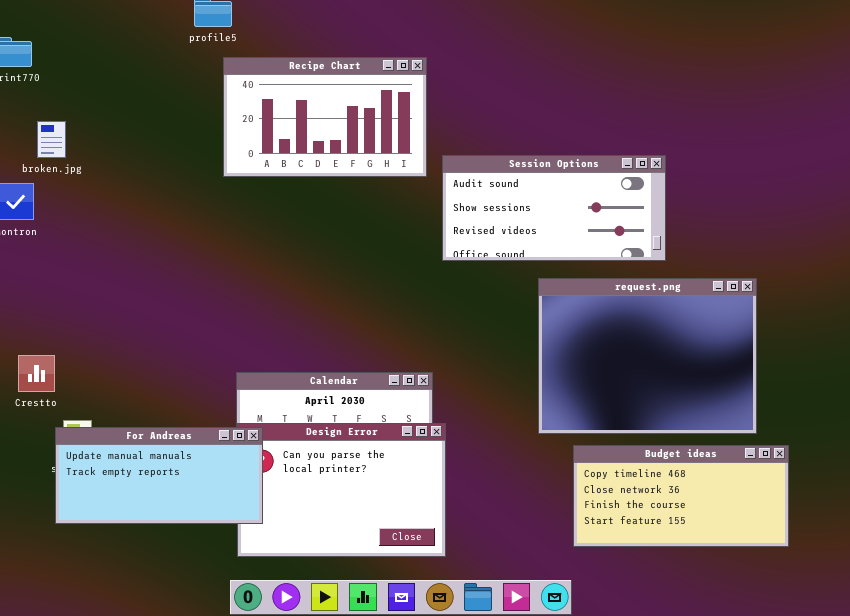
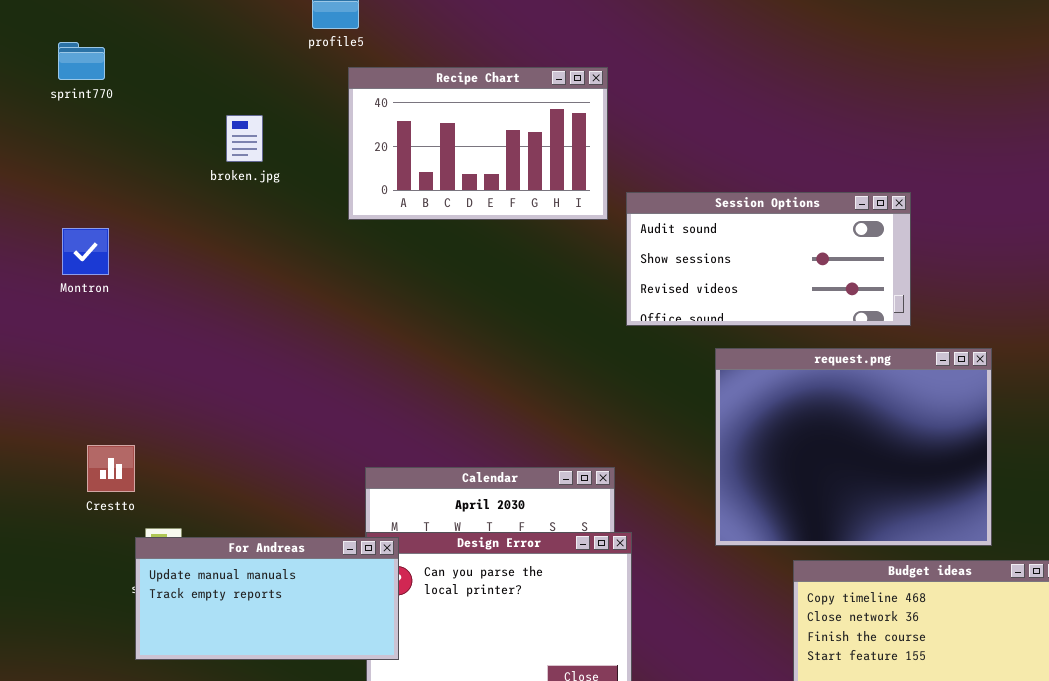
broken.jpg: [37,121,66,158] -> [226,115,263,162], moved
request.png: [538,278,757,434] -> [715,348,992,546], moved

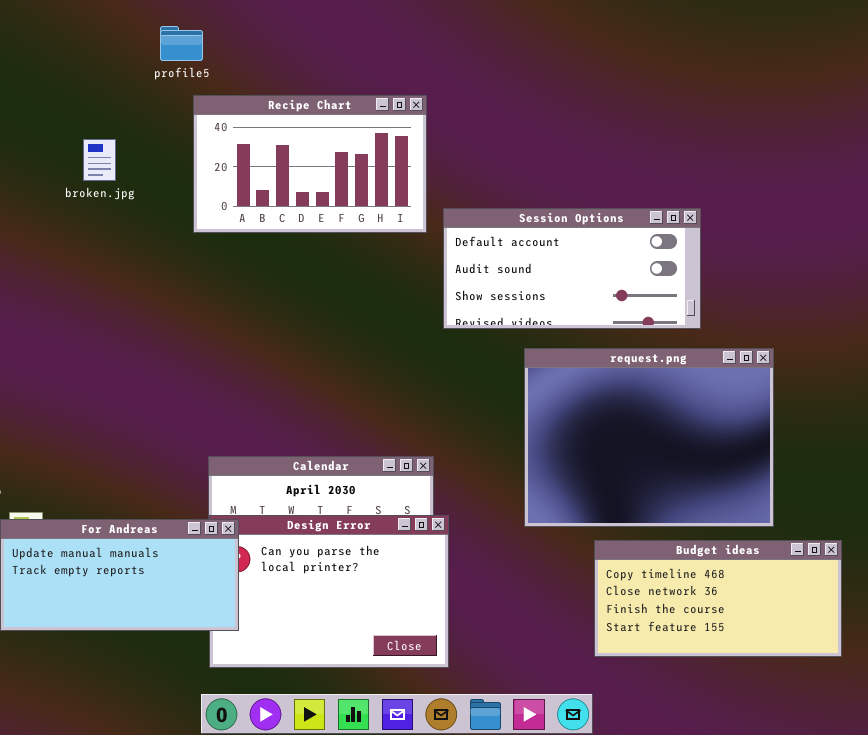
Session Options: [626,192,911,326] -> [443,208,701,329], scrolled up 1 row

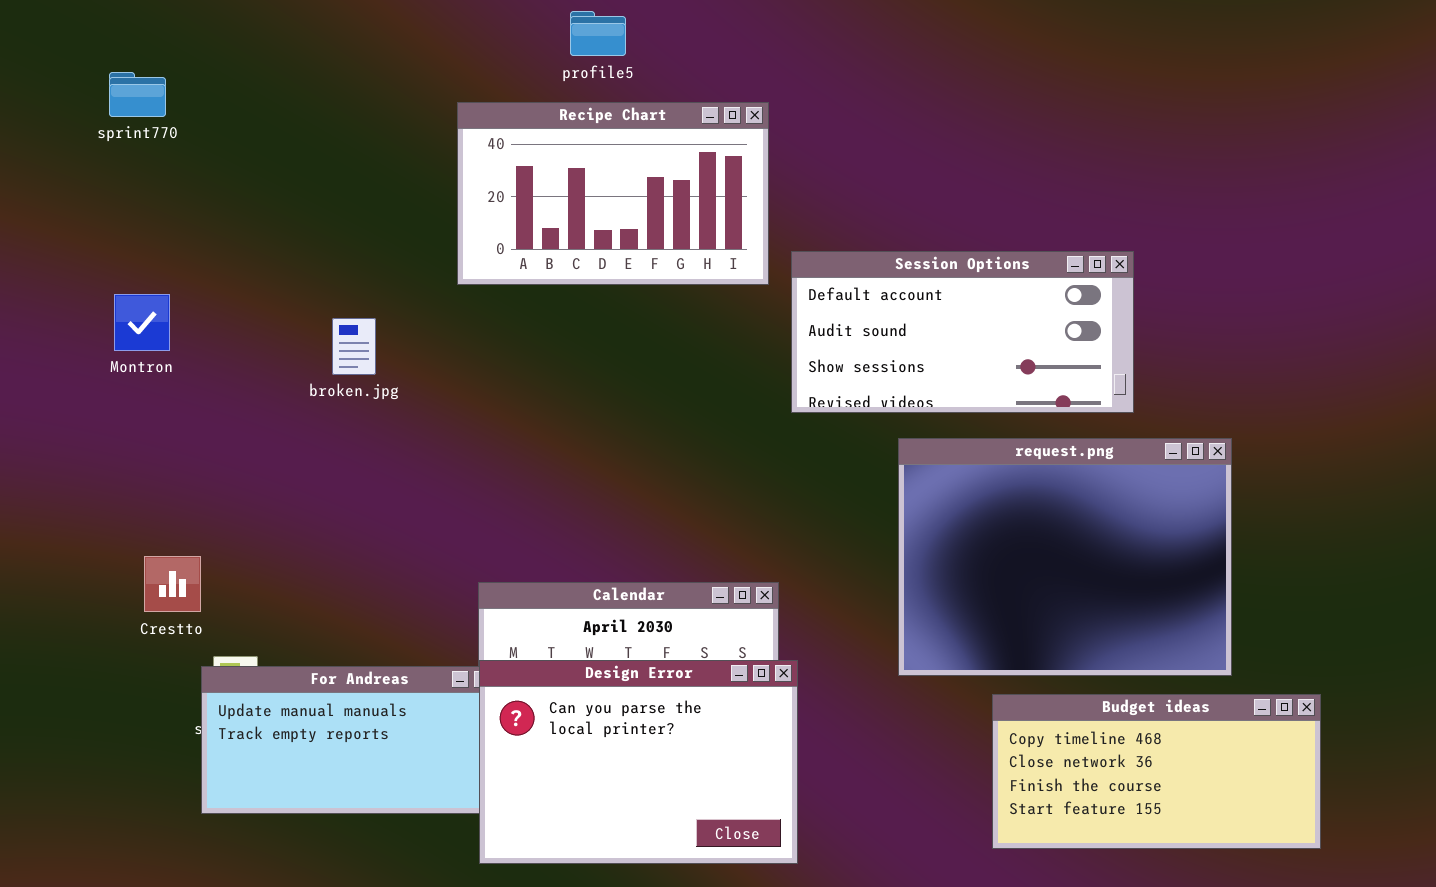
profile5: [160,26,203,61] -> [570,11,626,56], moved
broken.jpg: [83,139,116,181] -> [332,318,376,375], moved
Design Error: [209,515,449,668] -> [479,660,798,864], raised

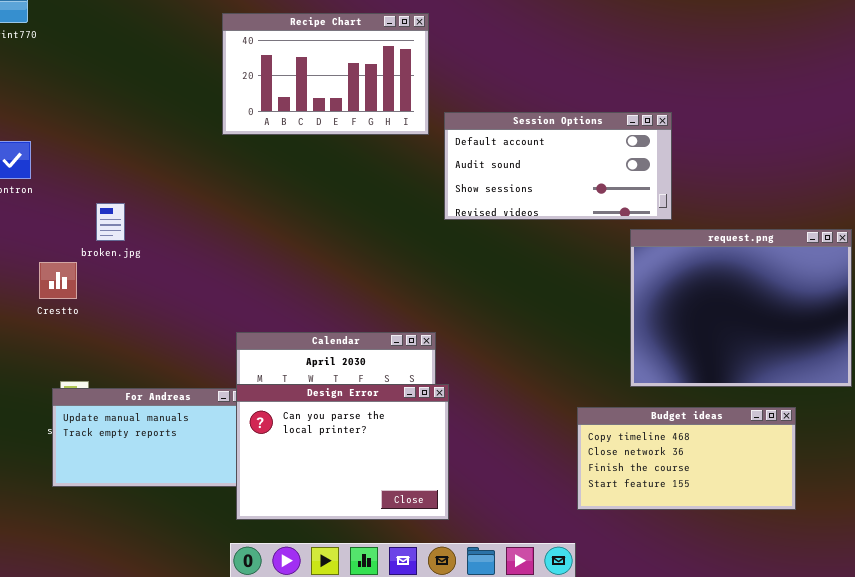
broken.jpg: [332,318,376,375] -> [96,203,125,241], moved
request.png: [898,438,1232,676] -> [630,229,852,387], moved
Crestto: [144,556,201,612] -> [39,262,77,299], moved

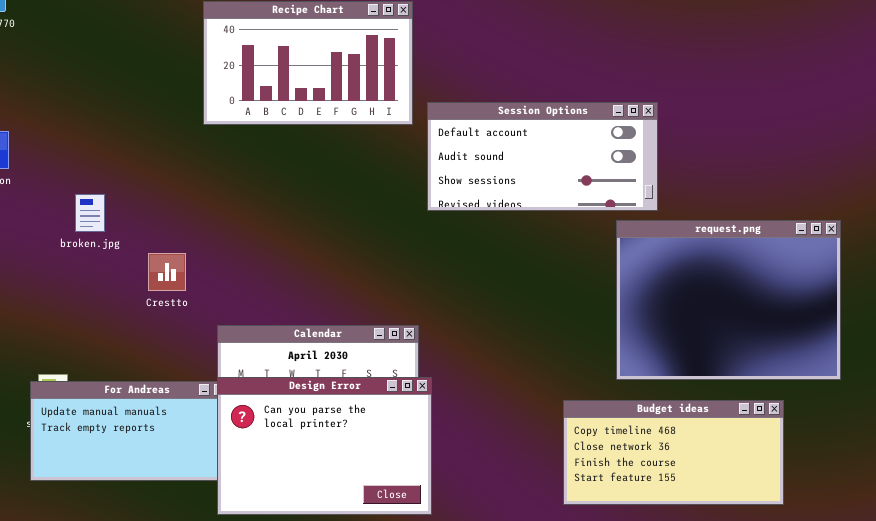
Crestto: [39,262,77,299] -> [148,253,186,291], moved

